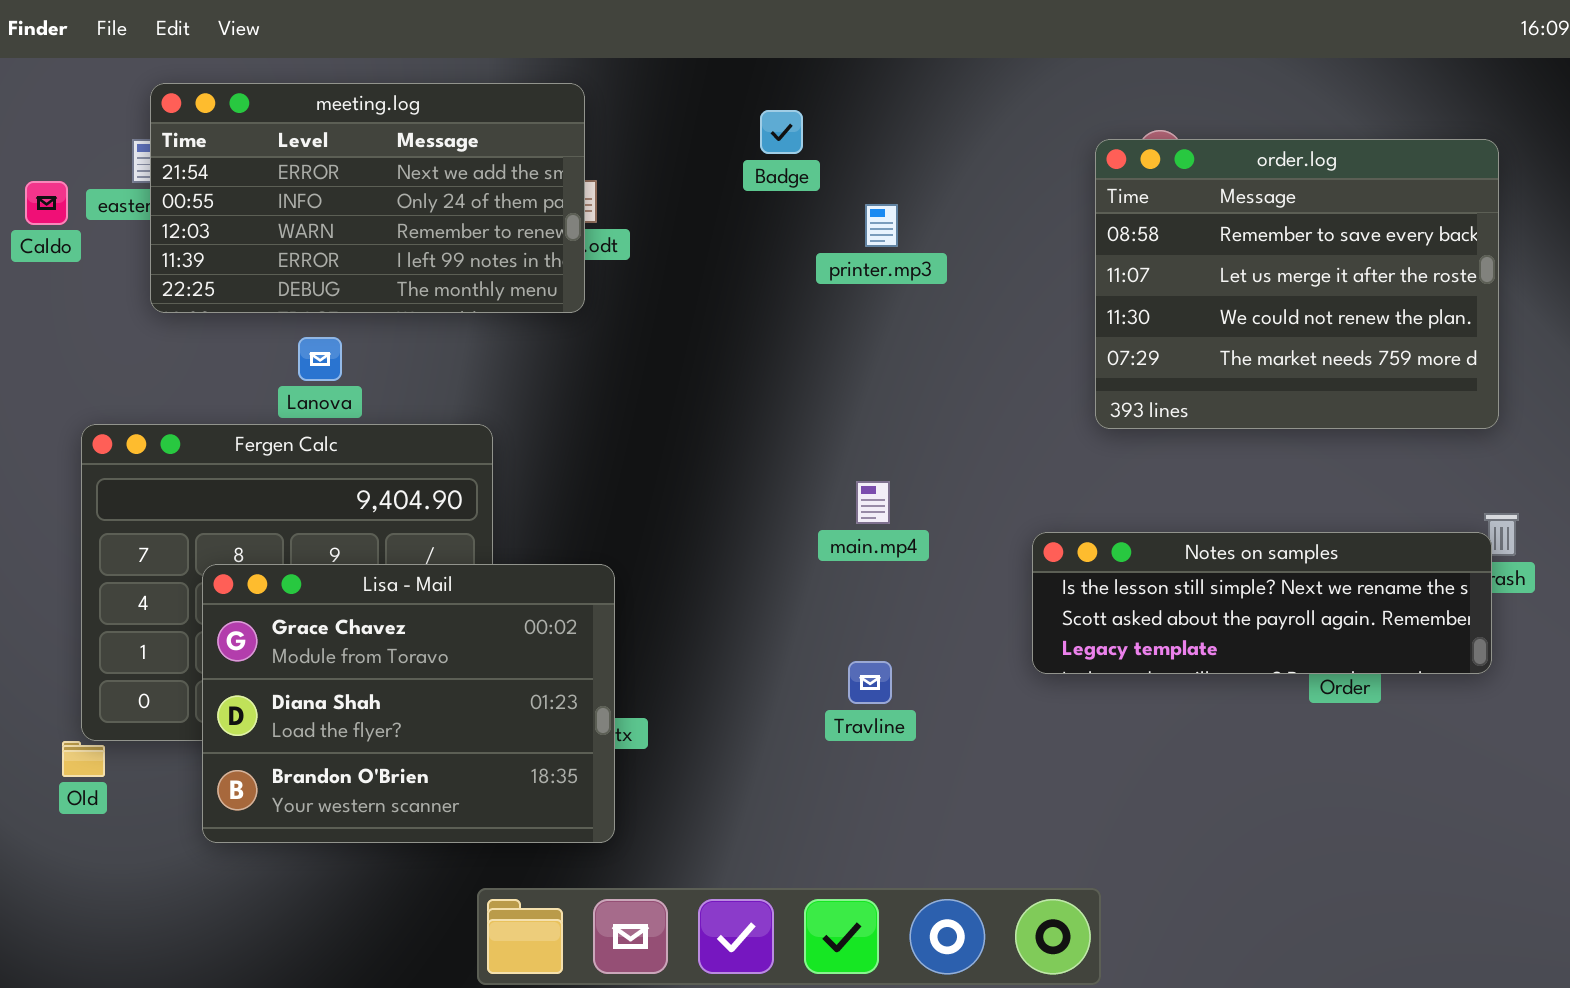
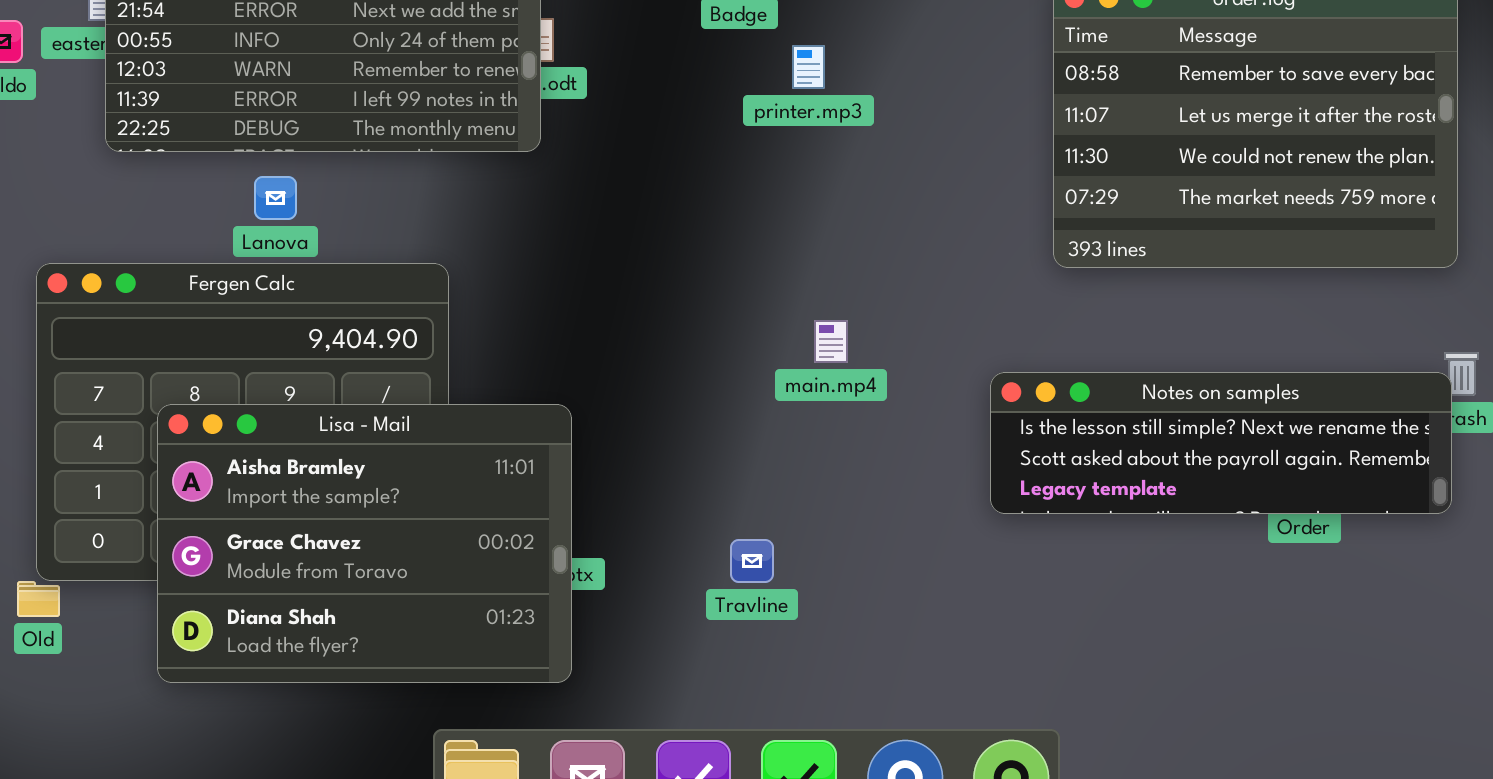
printer.mp3: [865,204,898,247] -> [792,45,825,89], moved
Lisa - Mail: [202,564,615,843] -> [157,404,572,683], scrolled up 1 row
Travline: [848,661,892,704] -> [730,539,774,583], moved

